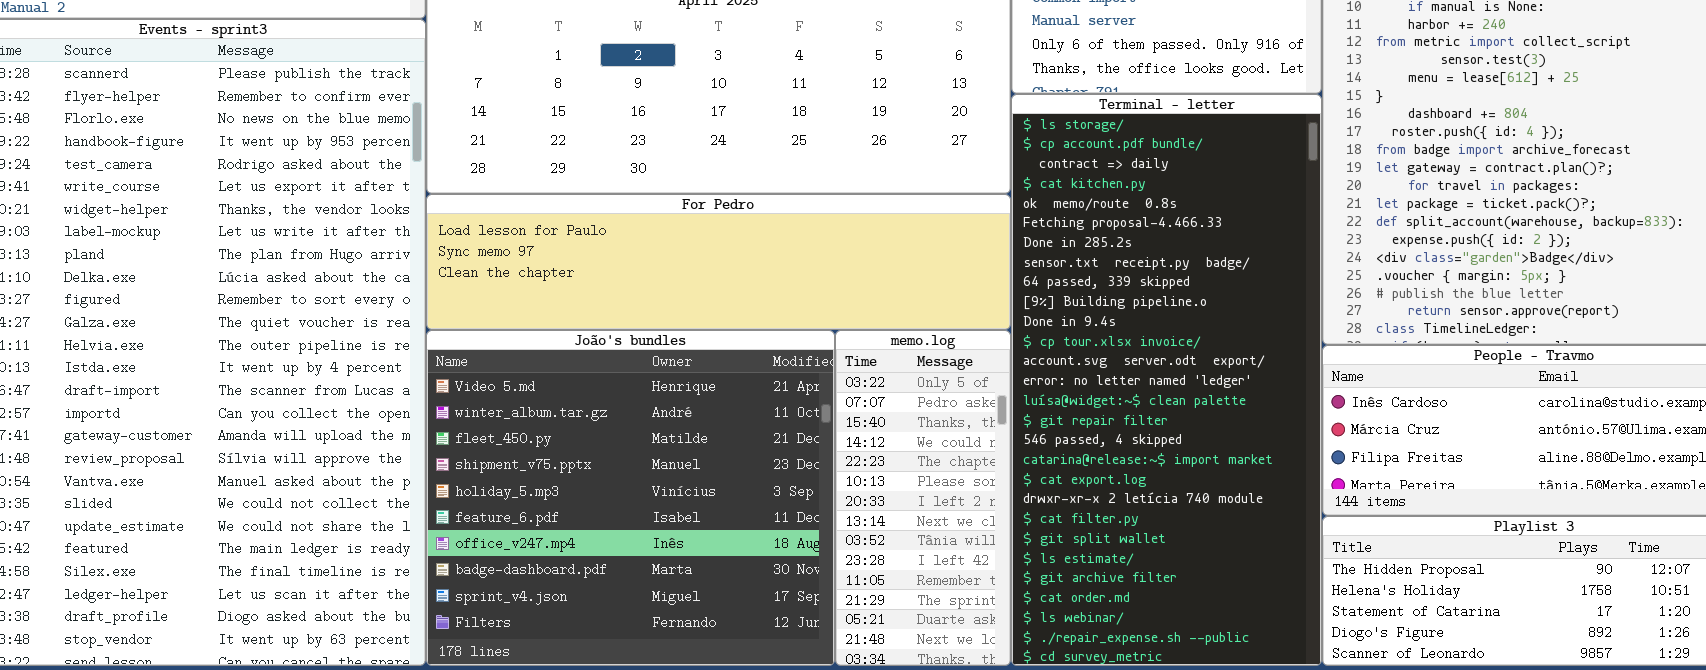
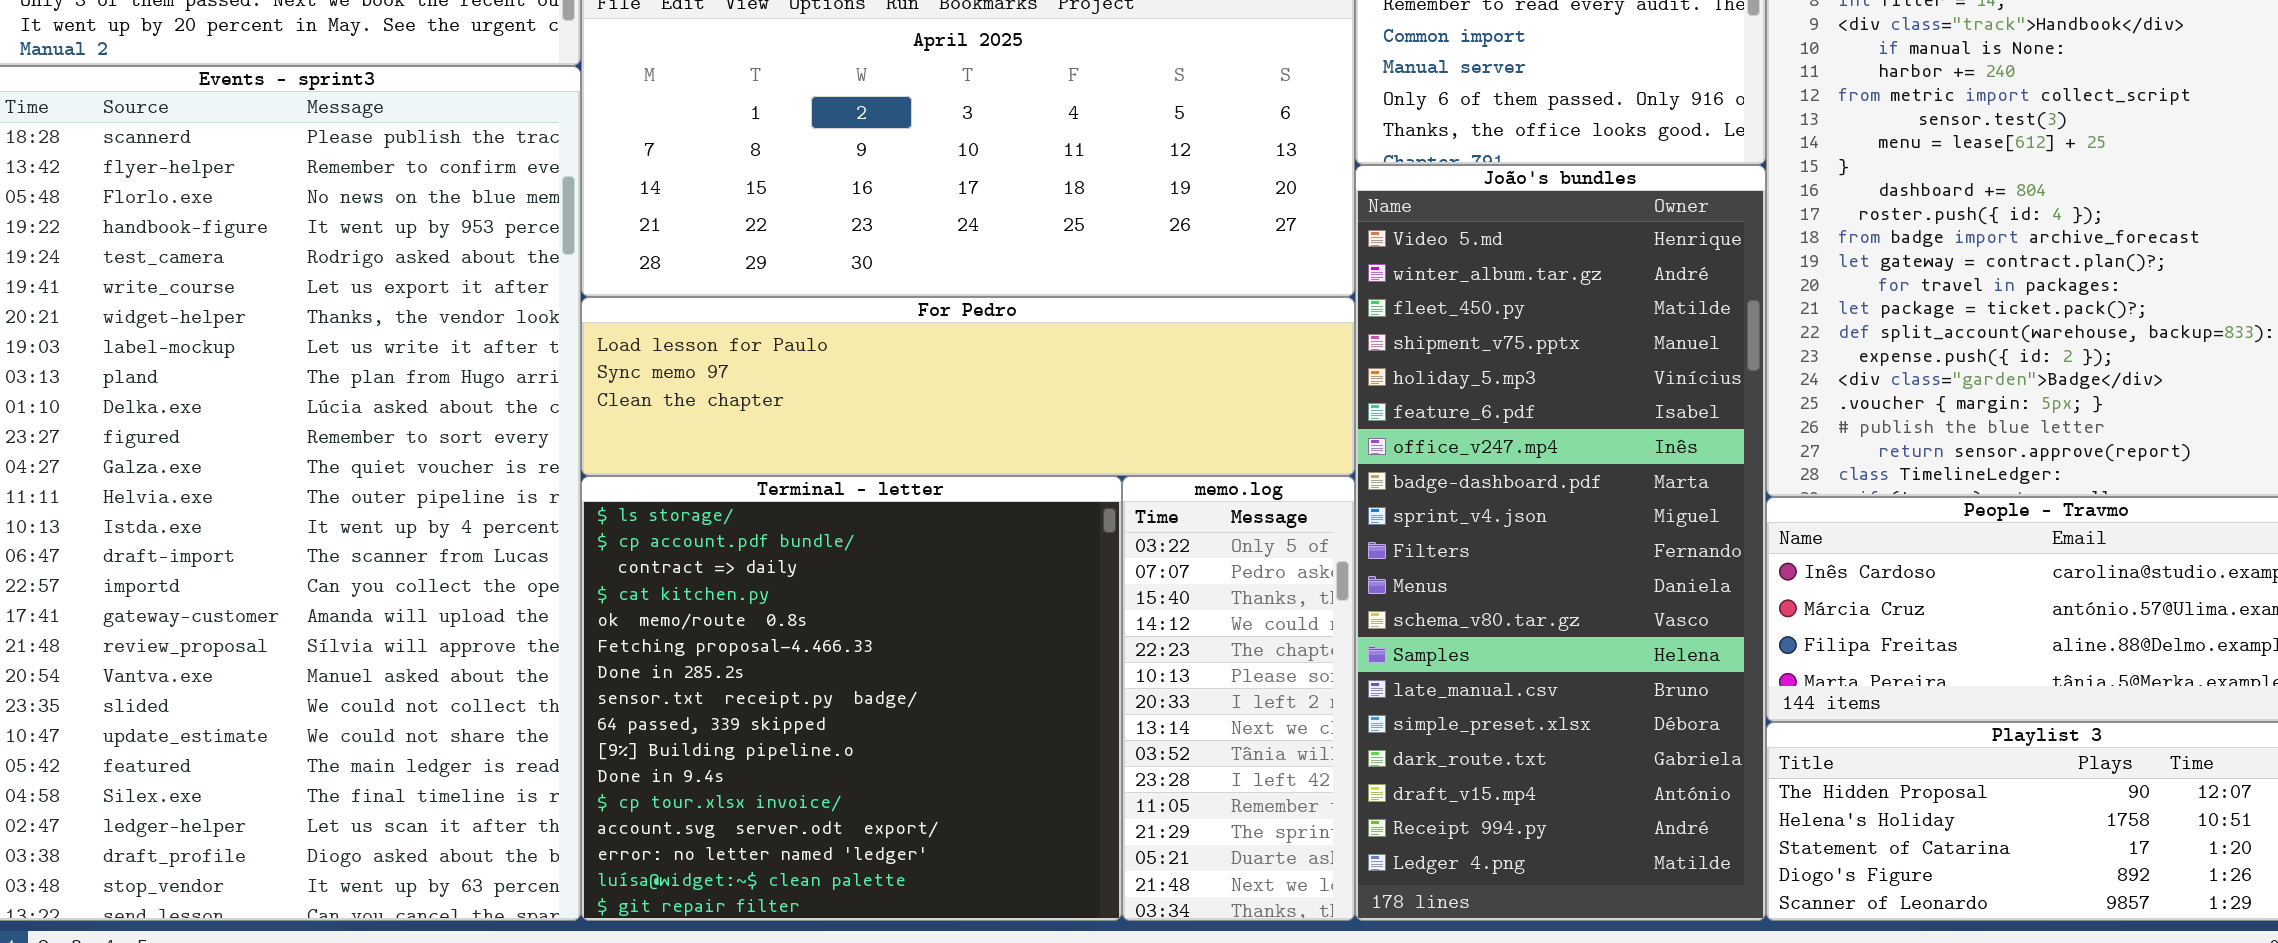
Terminal - letter: [1011,94,1322,666] -> [581,476,1122,921], moved, resized
João's bundles: [426,330,835,666] -> [1355,165,1766,921], moved, resized

